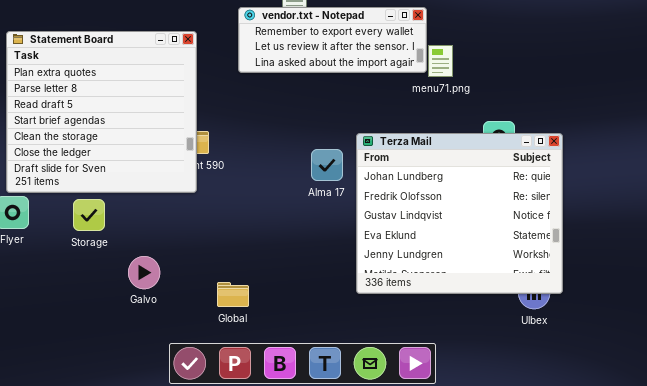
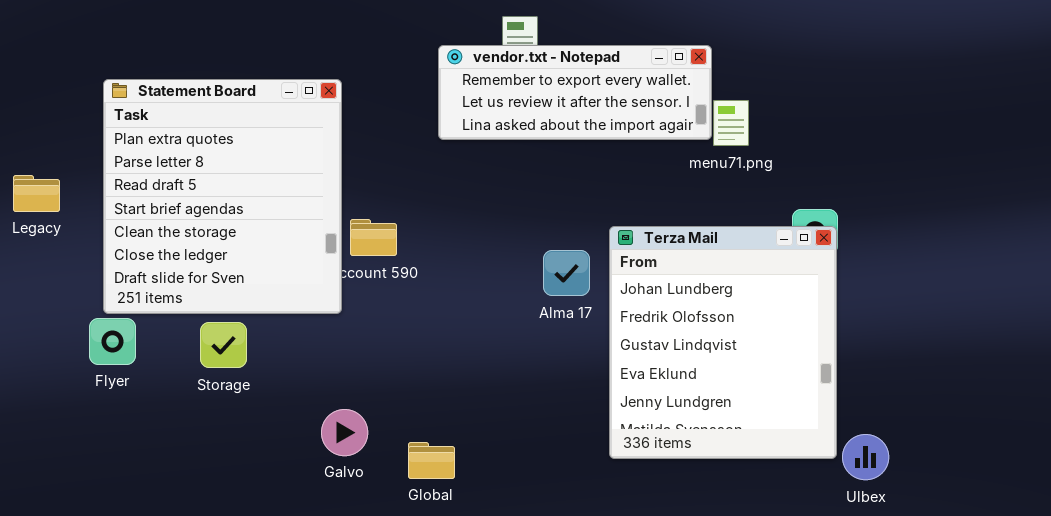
Statement Board: [6,31,197,193] -> [103,79,342,314], resized
Terza Mail: [356,133,563,294] -> [609,226,837,459], resized
Galvo: [128,256,160,289] -> [321,409,368,456], moved

